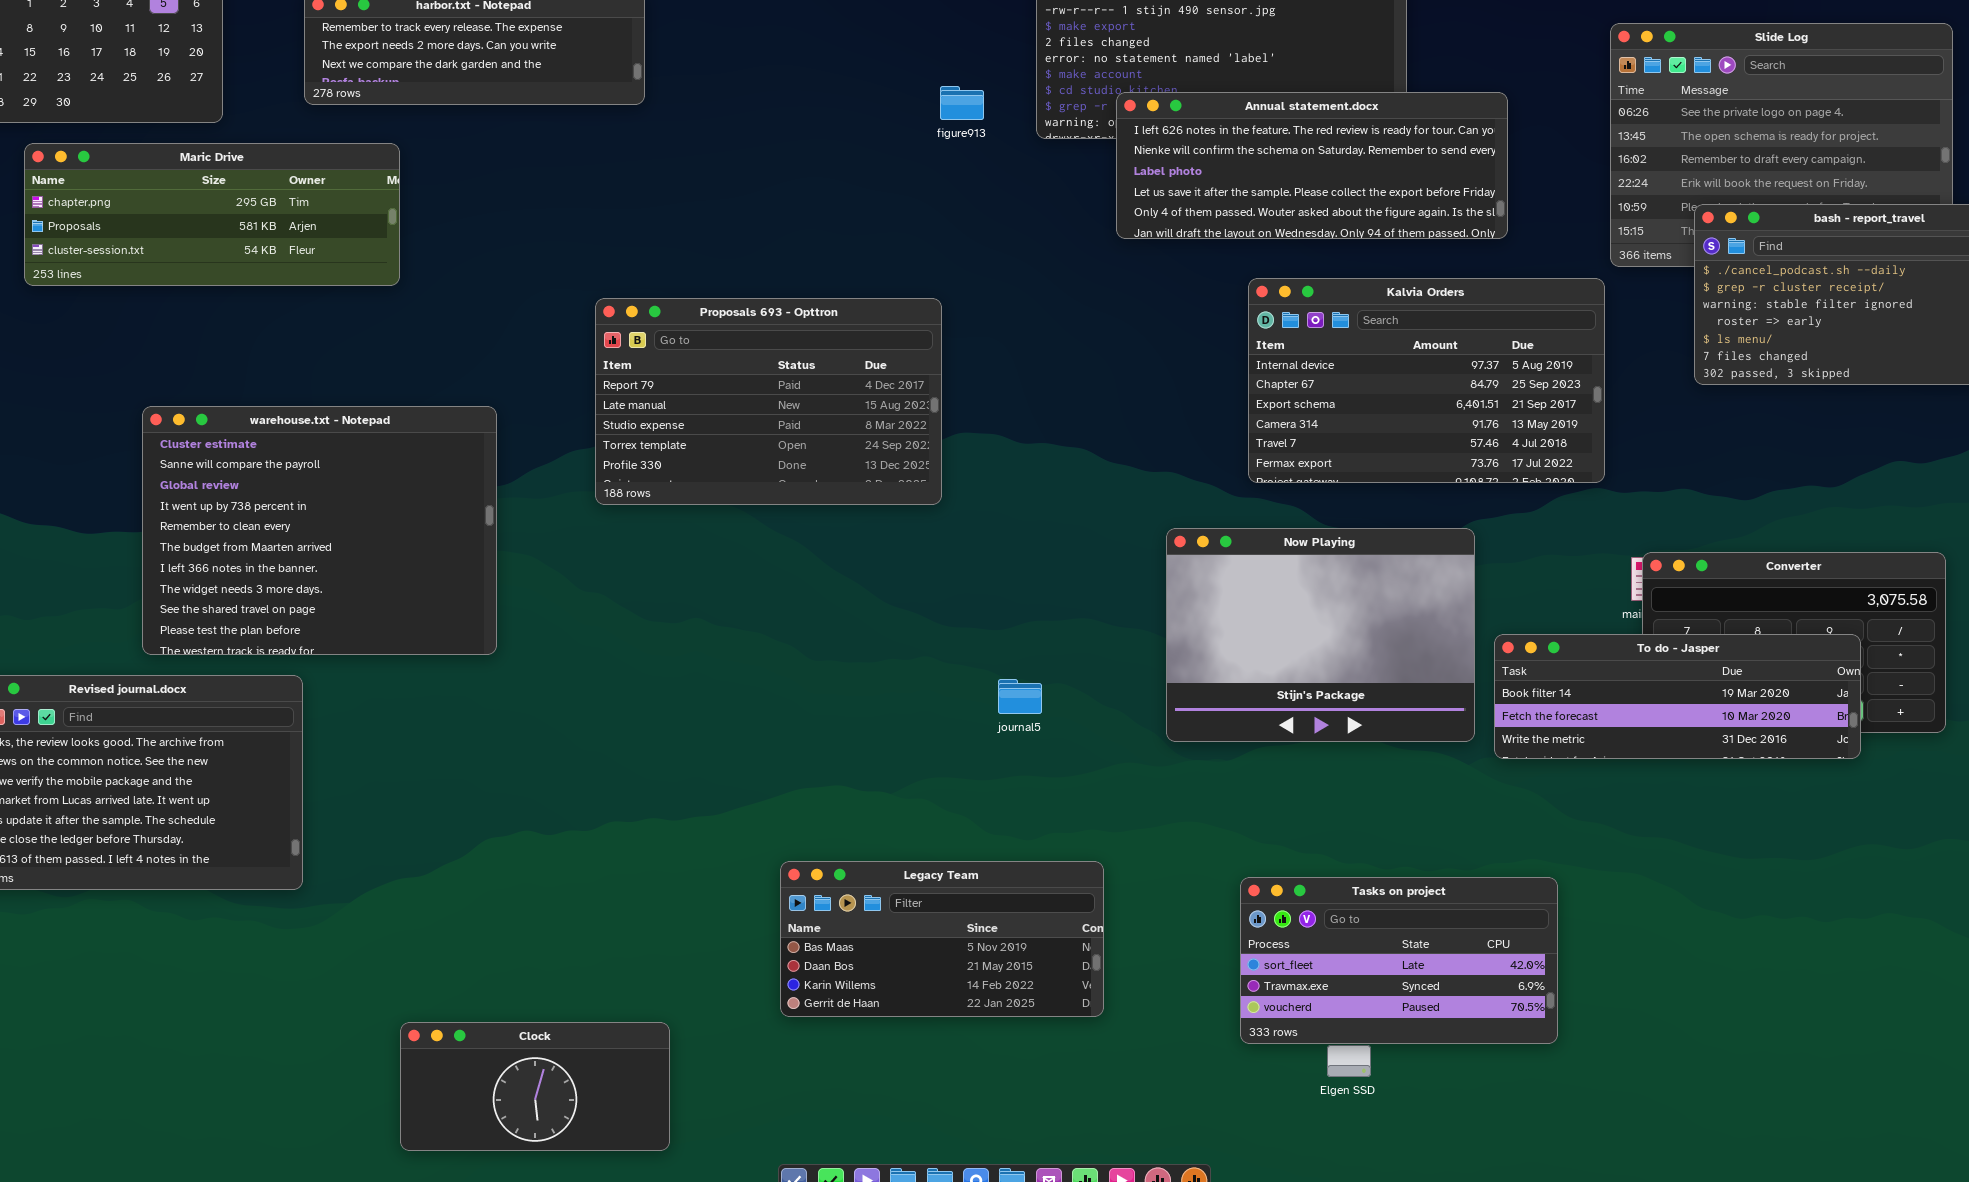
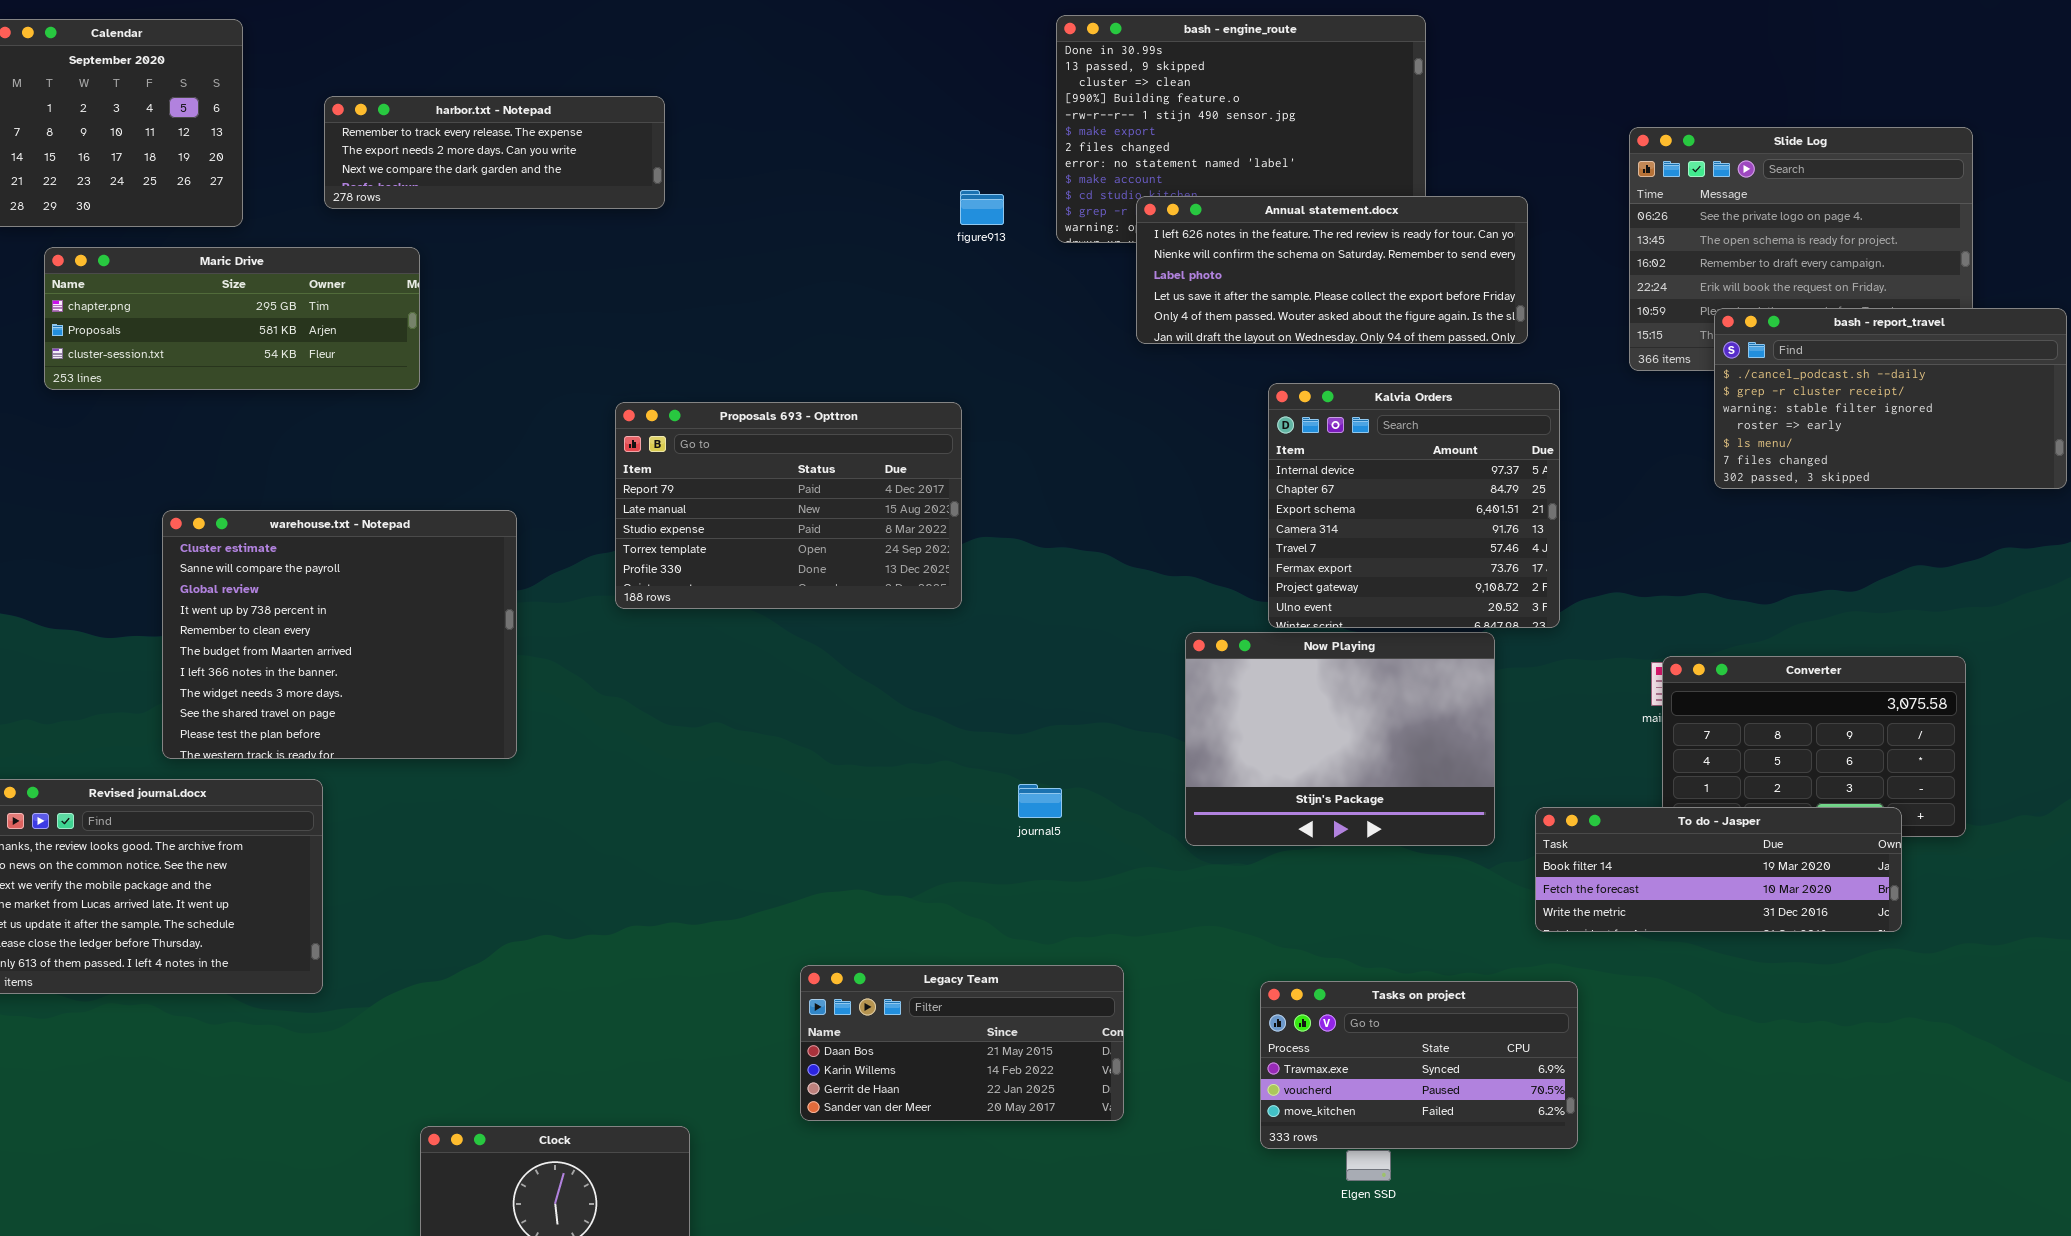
Kalvia Orders: [1248,278,1605,483] -> [1268,383,1560,628], resized
To do - Jasper: [1494,634,1861,759] -> [1535,807,1902,932], moved
Legacy Team: [780,861,1104,1017] -> [800,965,1124,1121], scrolled down 1 row
Tasks on project: [1240,877,1558,1044] -> [1260,981,1578,1149], scrolled down 1 row

